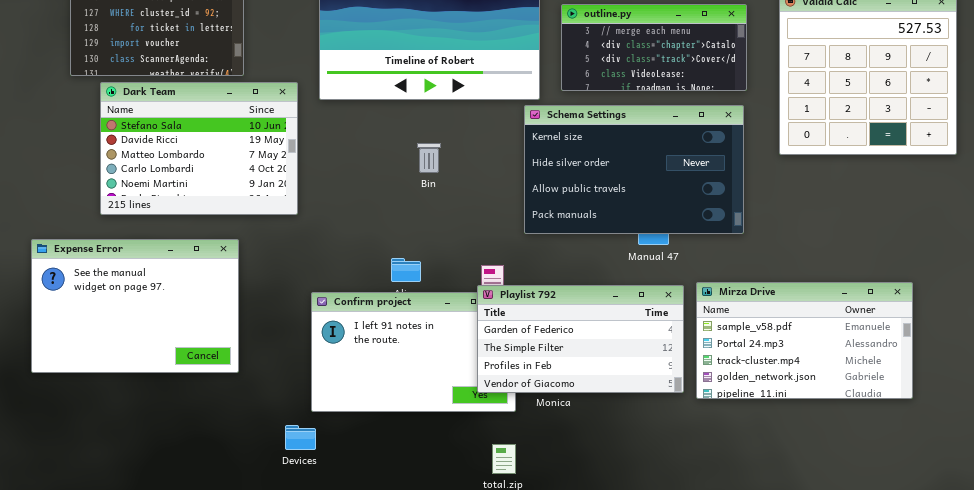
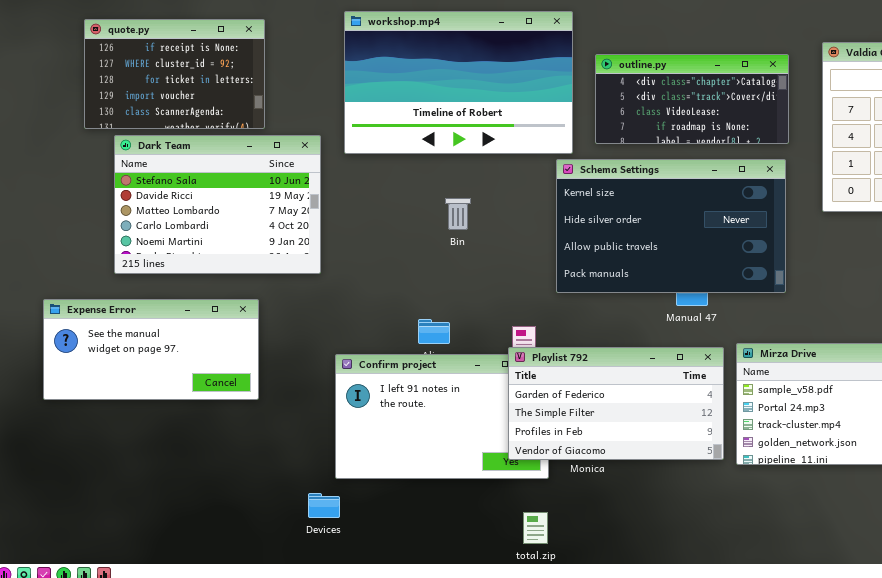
outline.py: [561,4,747,91] -> [595,54,789,144], scrolled down 1 row
Expense Error: [31,239,239,373] -> [43,299,259,400], resized

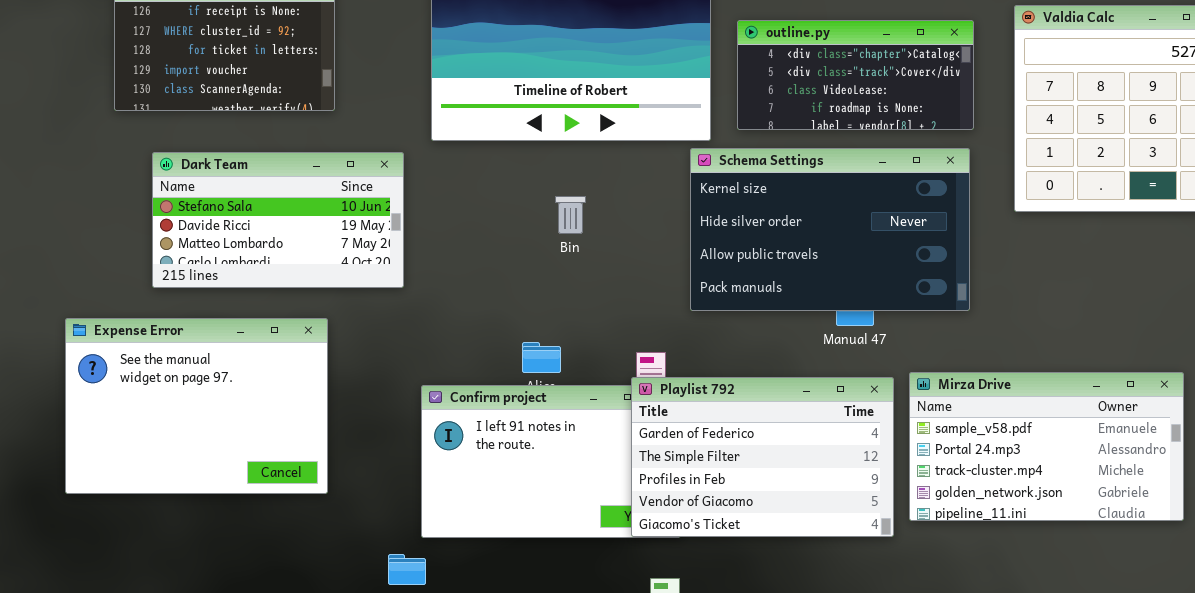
Dark Team: [114,135,321,274] -> [152,152,404,288], resized
Expense Error: [43,299,259,400] -> [65,318,328,494], resized
Playlist 792: [508,347,724,460] -> [631,377,894,537], resized

